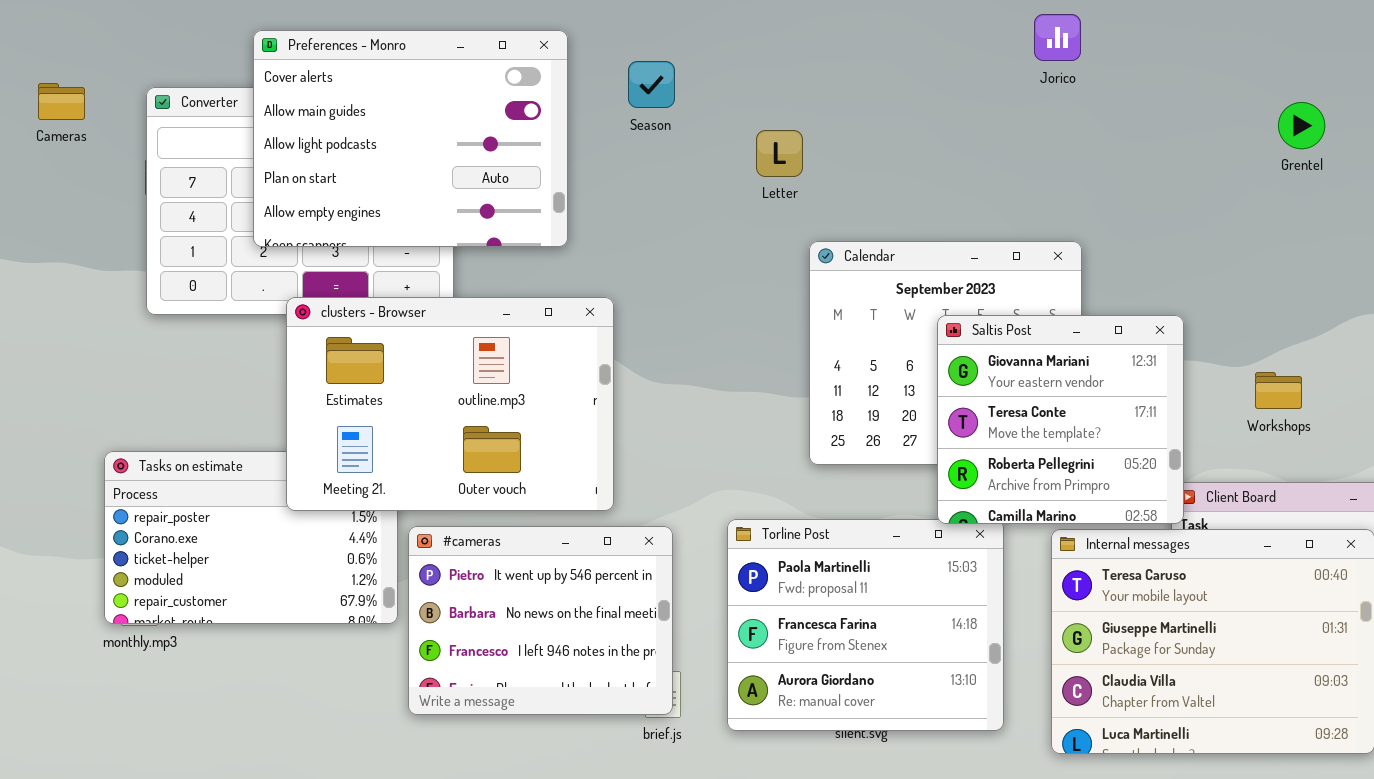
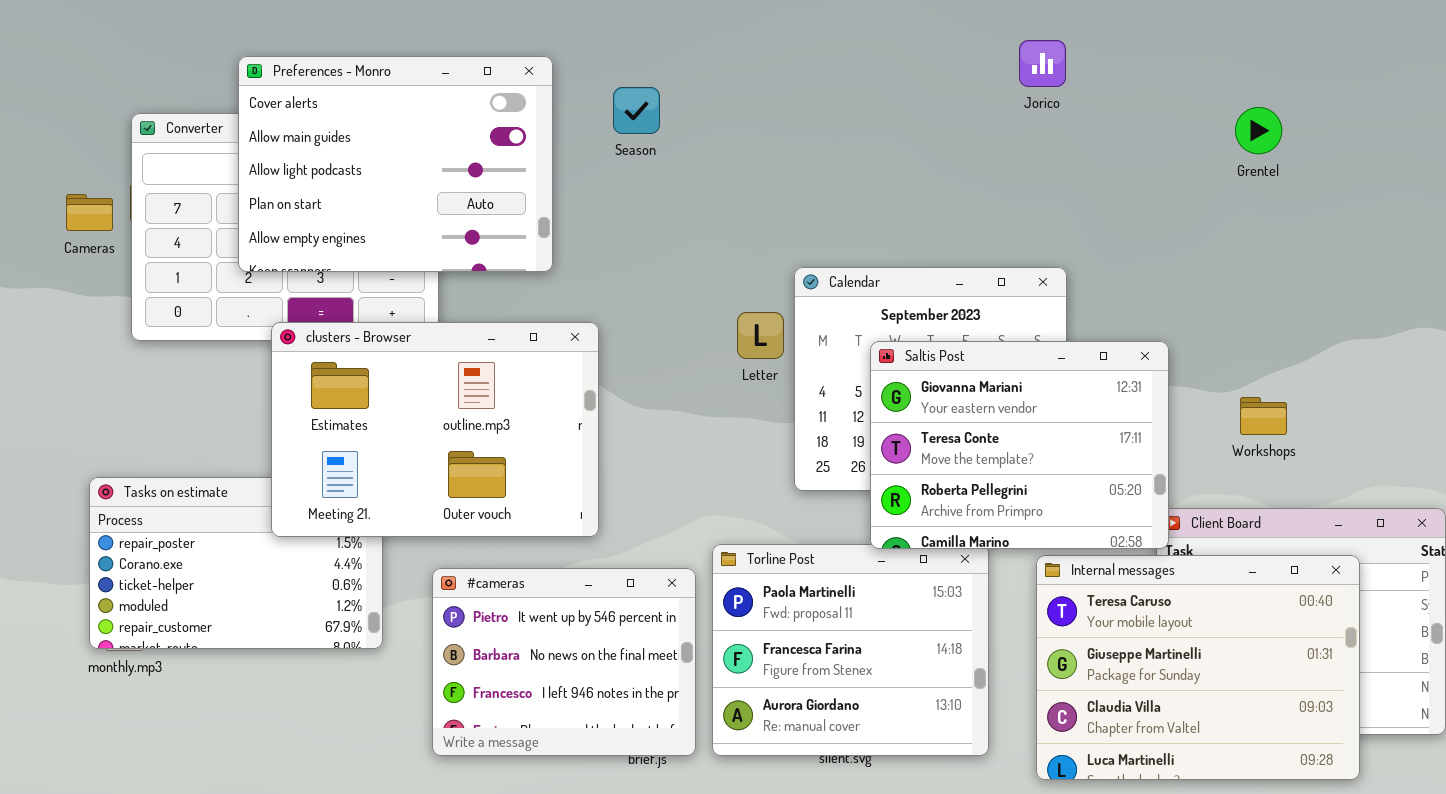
Cameras: [38,83,85,120] -> [66,194,113,231], moved
Grentel: [1278,102,1325,149] -> [1235,107,1282,154], moved
Letter: [756,130,803,177] -> [737,312,784,359], moved
Saltis Post: [937,315,1184,524] -> [870,341,1169,549], resized
#cameras: [408,526,673,715] -> [432,568,696,756], moved

